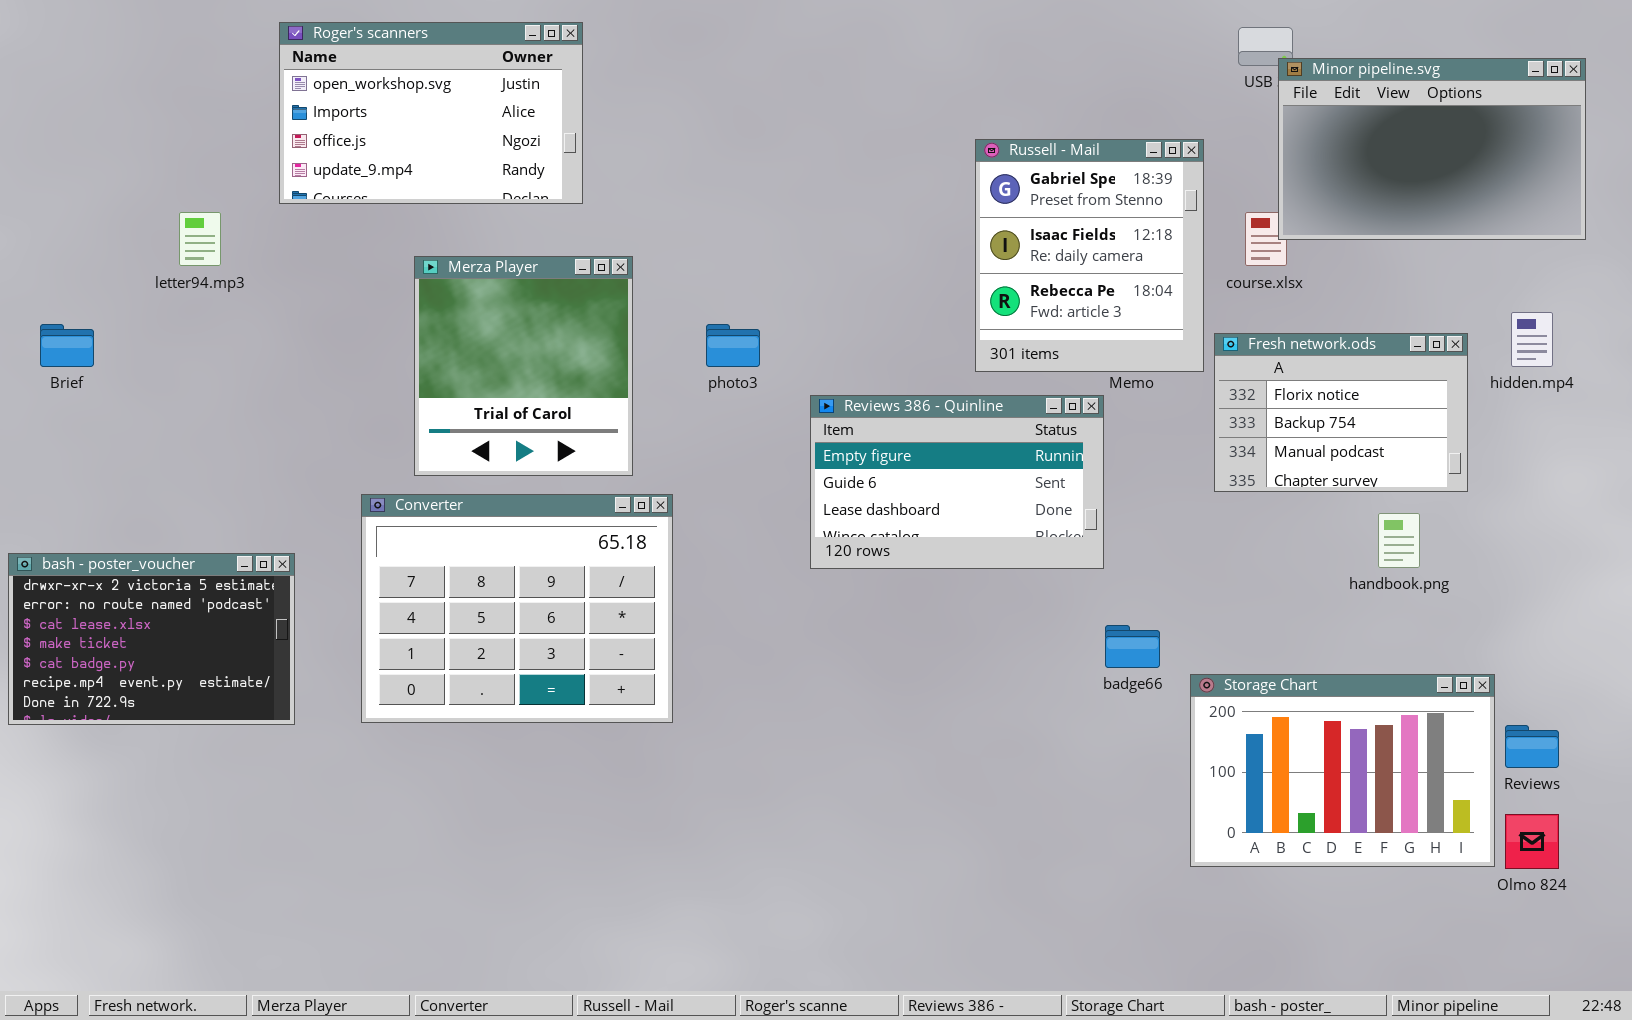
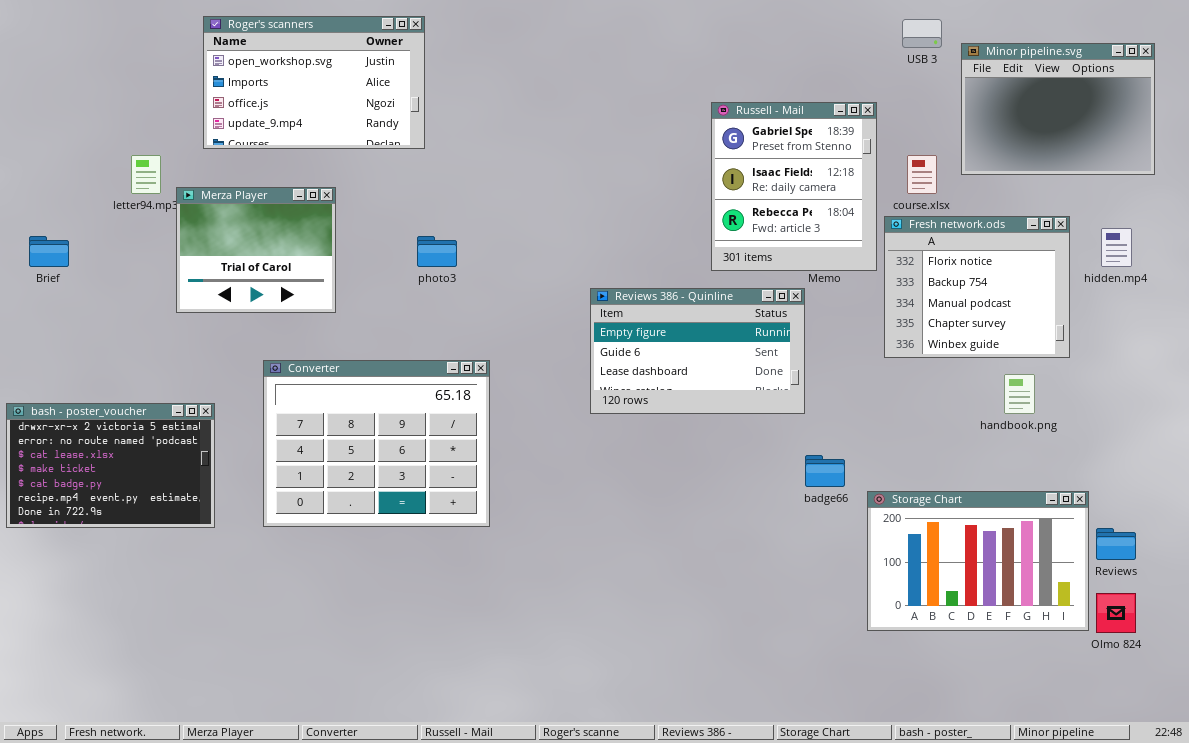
Minor pipeline.svg: [1278,58,1586,240] -> [961,43,1155,175], resized
Merza Player: [414,256,633,476] -> [176,187,336,313], moved, resized
photo3: [706,324,760,367] -> [417,236,457,267], moved
Fresh network.ods: [1214,333,1468,492] -> [884,216,1070,358], resized

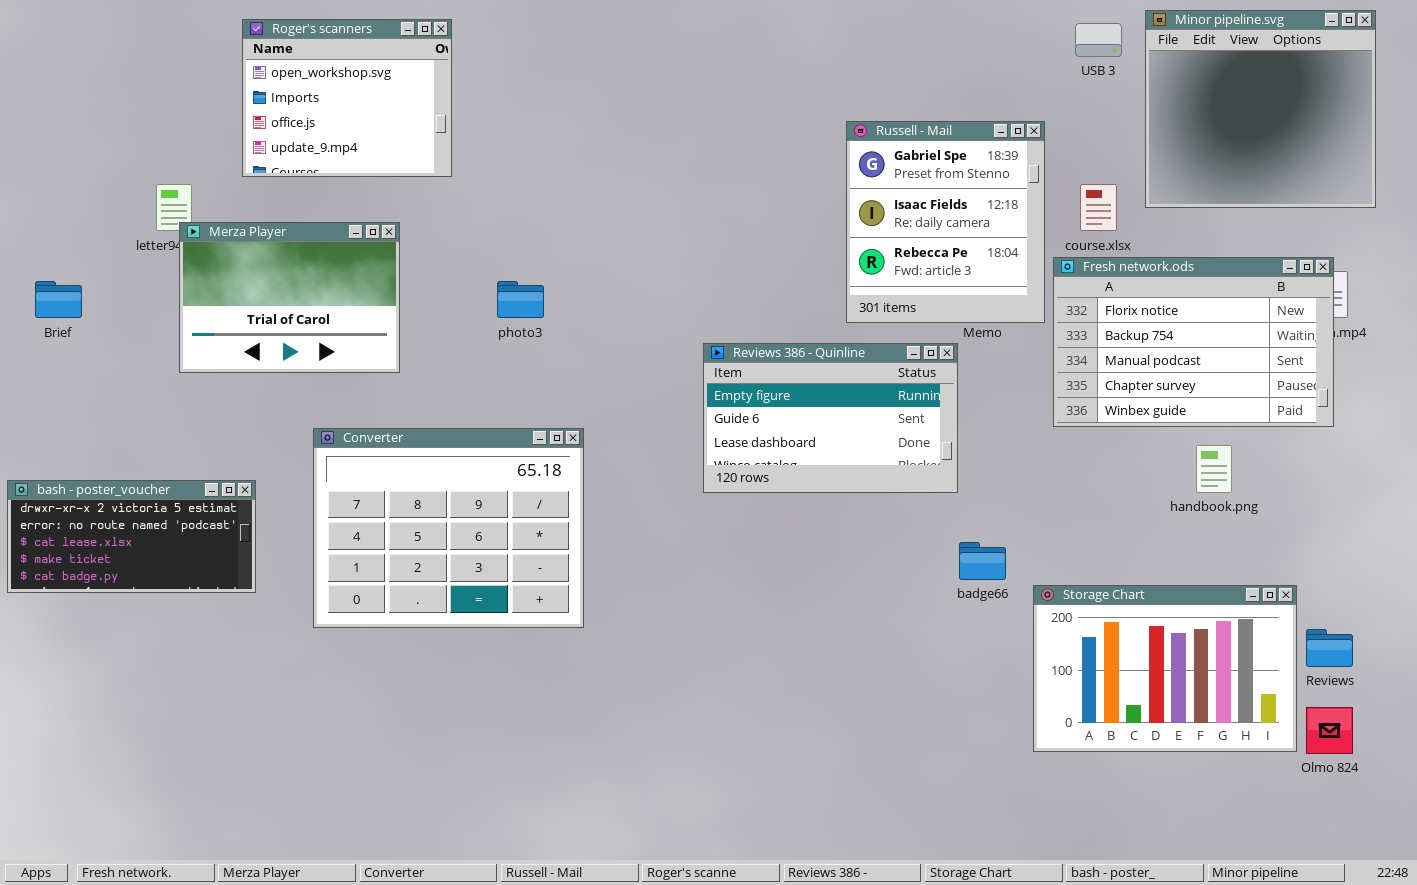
Roger's scanners: [203,16,425,149] -> [242,19,452,177], resized
Minor pipeline.svg: [961,43,1155,175] -> [1145,10,1376,208], resized
Merza Player: [176,187,336,313] -> [179,222,400,373], resized
Fresh network.ods: [884,216,1070,358] -> [1053,257,1334,427], resized
bash - poster_voucher: [6,403,215,528] -> [7,480,256,593], resized

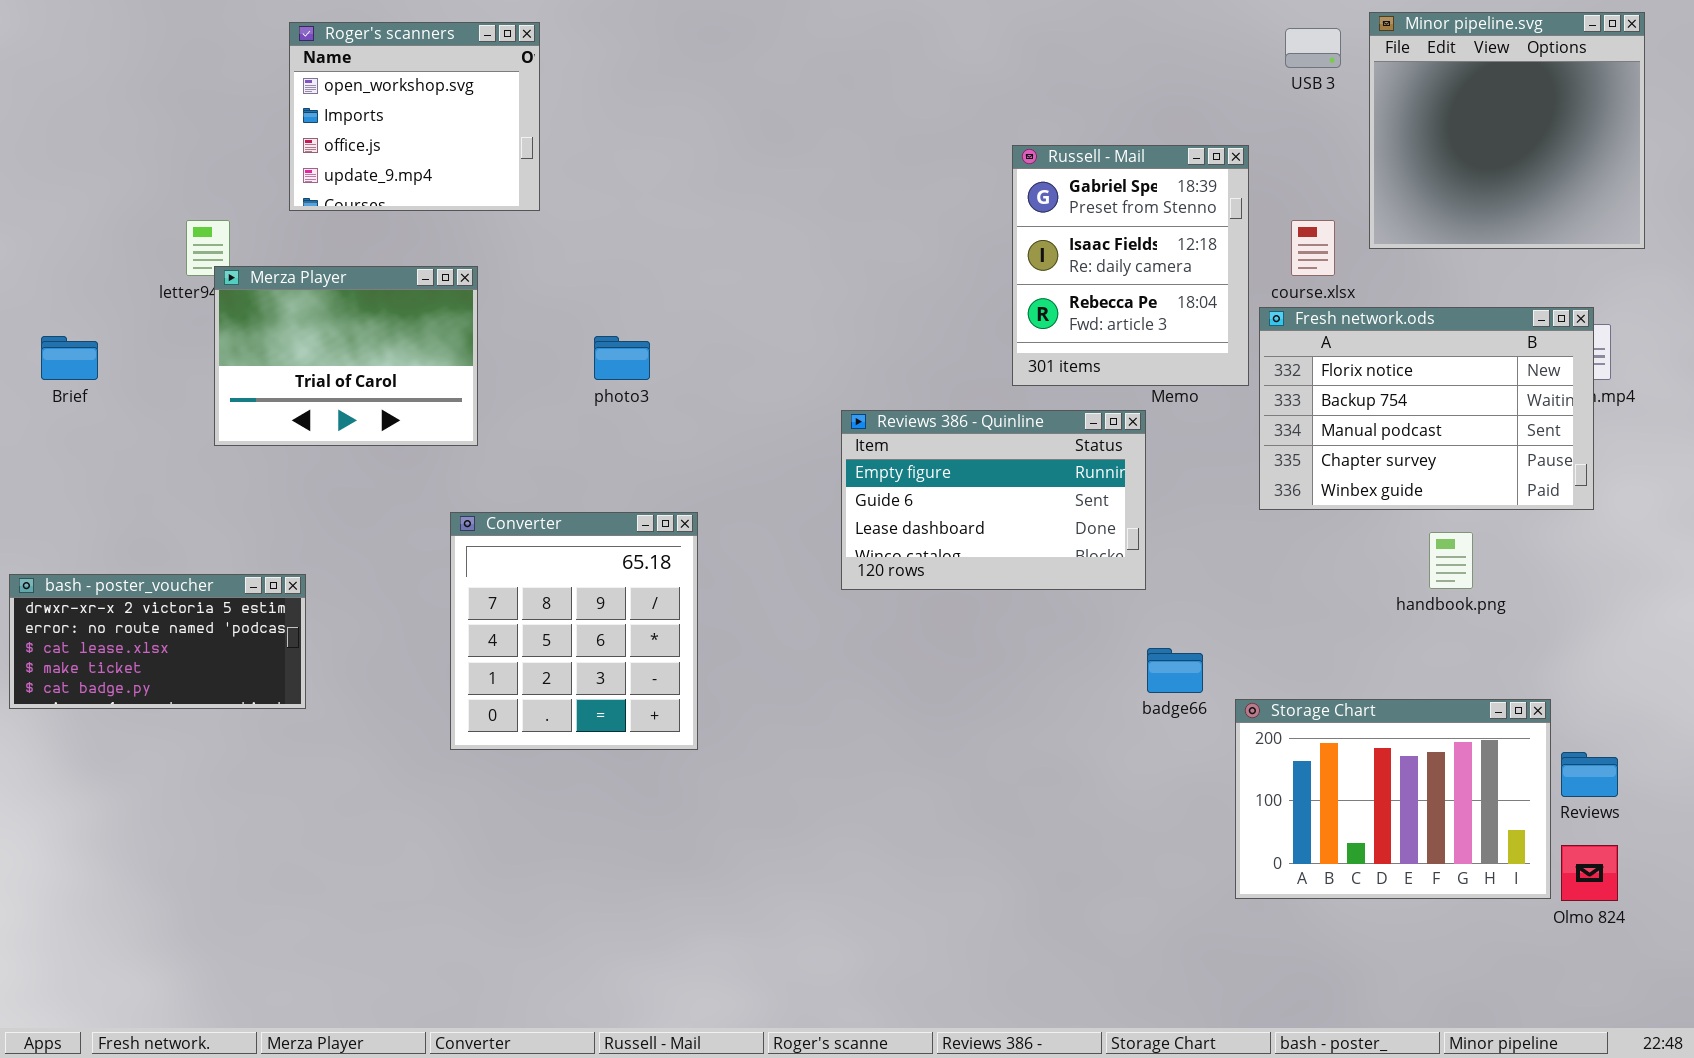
Converter: [313,428,584,628] -> [450,512,698,750], resized

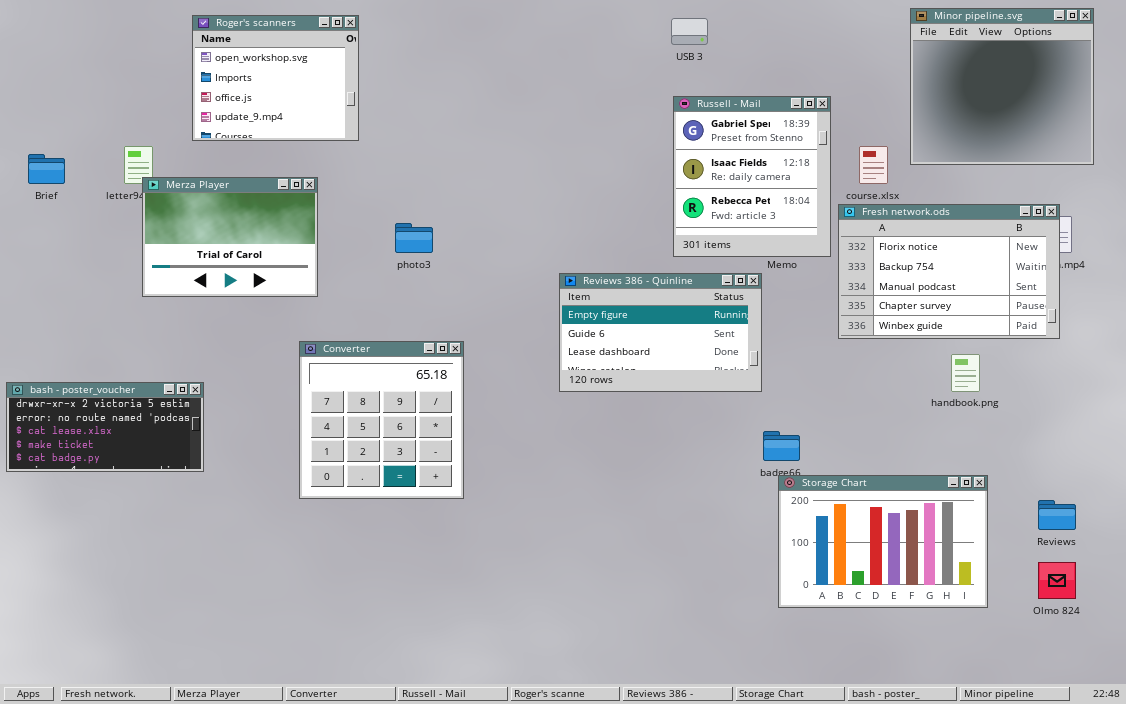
USB 3: [1285,28,1341,68] -> [671,18,708,45], moved
Brief: [41,336,98,380] -> [28,154,65,184], moved
Storage Chart: [1235,699,1551,899] -> [778,475,988,608], moved

